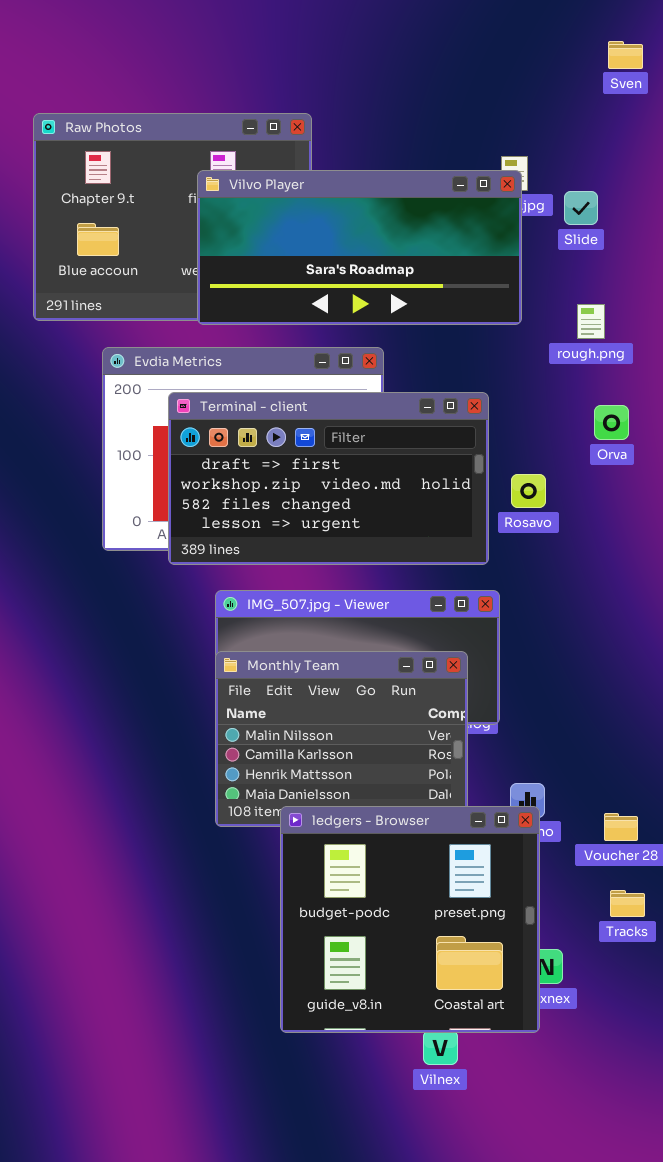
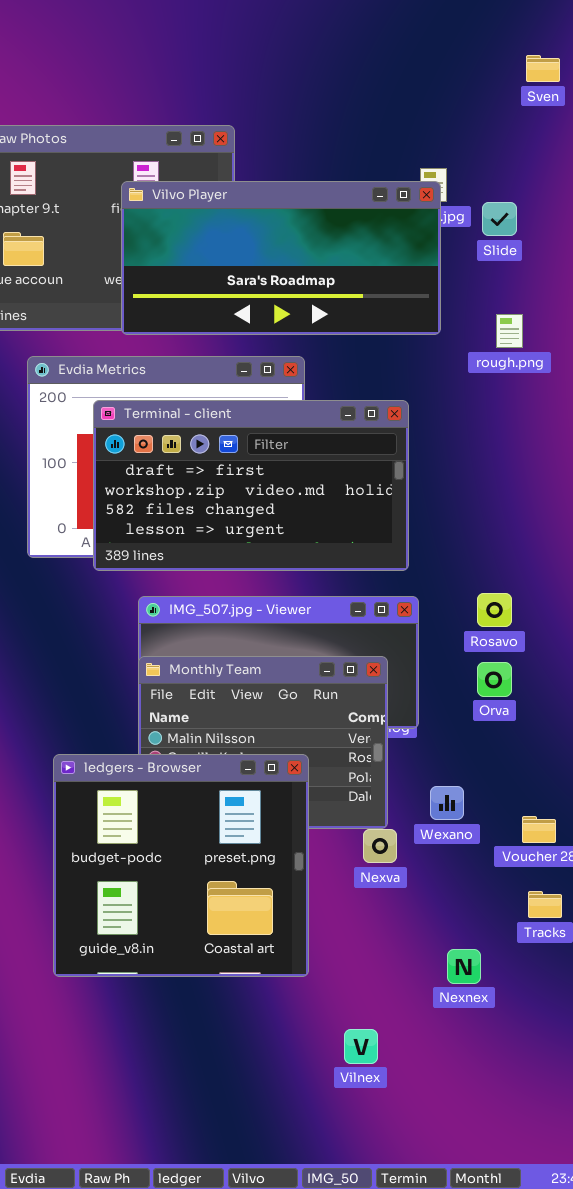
Orva: [594,405,629,440] -> [477,662,512,697], moved
Rosavo: [511,474,546,508] -> [477,593,512,627], moved
ledgers - Browser: [280,806,540,1033] -> [53,754,309,977], moved

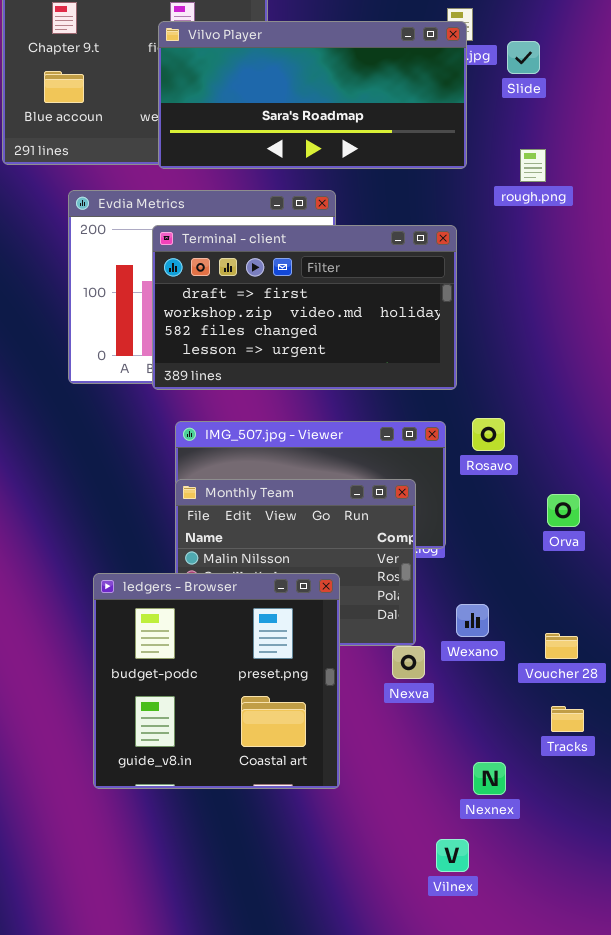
Terminal - client: [93,400,409,571] -> [152,225,457,390], moved
Rosavo: [477,593,512,627] -> [472,418,505,451], moved
Orva: [477,662,512,697] -> [547,494,580,527], moved
Vilnex: [344,1029,378,1064] -> [436,839,469,872], moved

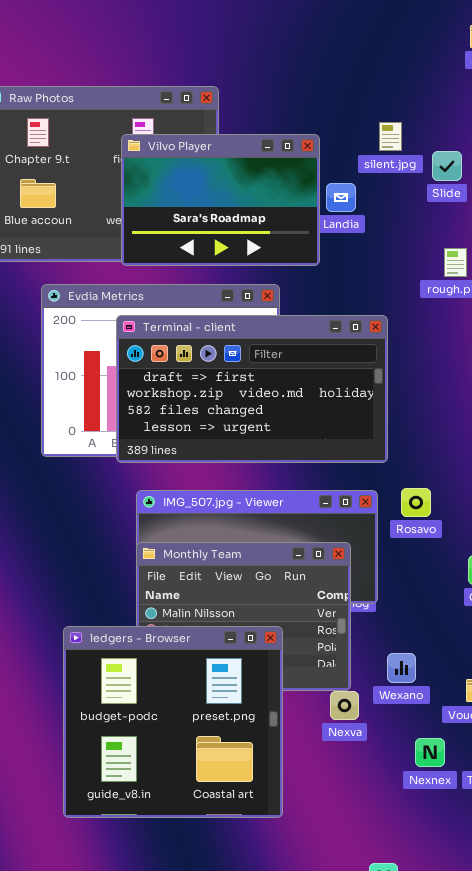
Vilvo Player: [158,21,467,169] -> [121,134,320,266], resized
Nexnex: [473,762,506,795] -> [415,738,445,767], moved

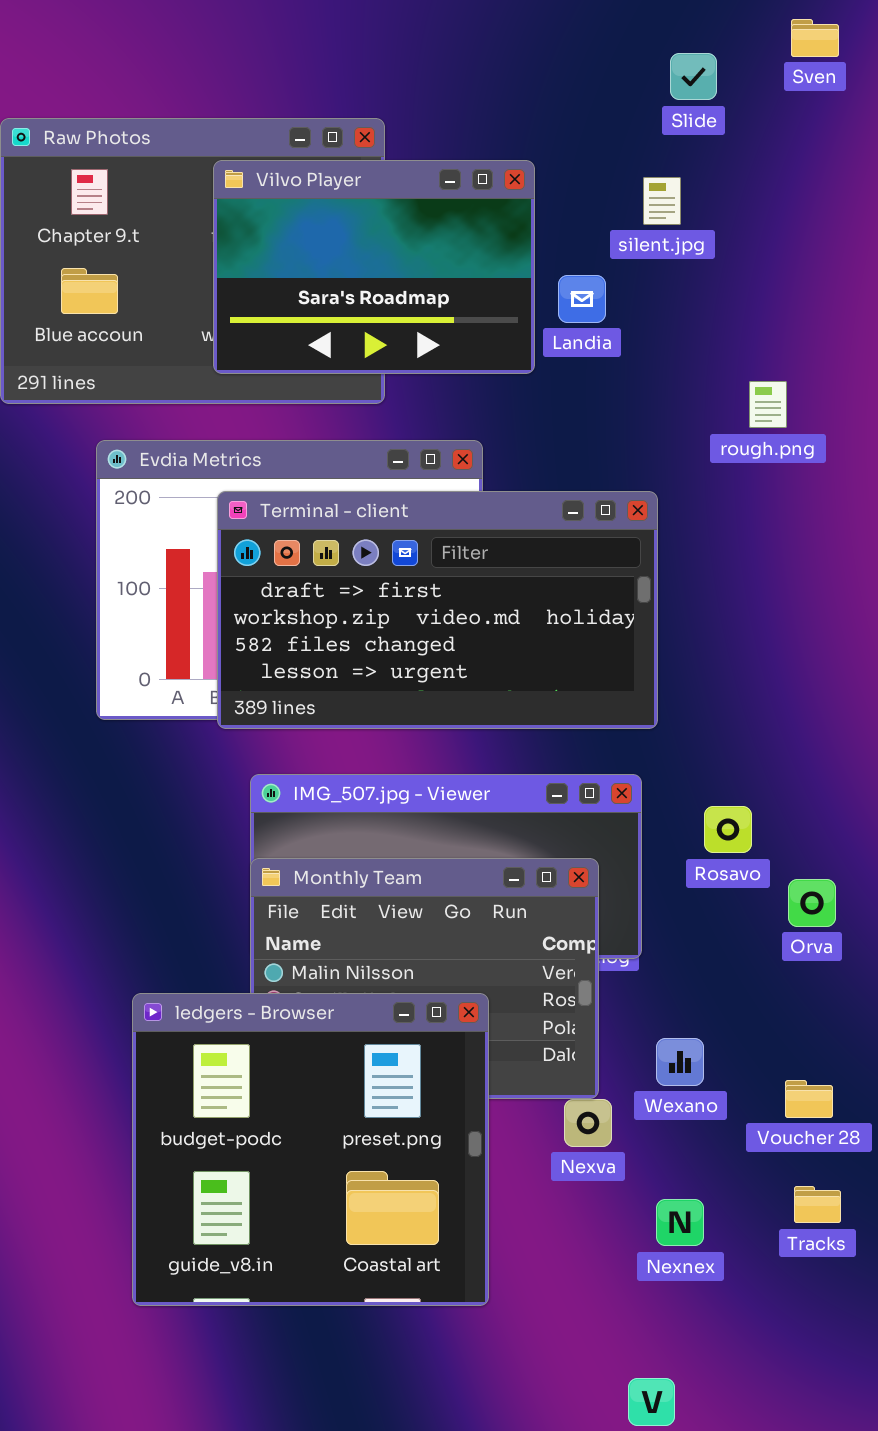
Vilvo Player: [121,134,320,266] -> [213,160,535,374], moved
Slide: [432,151,462,181] -> [670,53,717,100], moved
Rosavo: [401,488,431,517] -> [704,806,752,853], moved
Nexnex: [415,738,445,767] -> [656,1199,704,1246], moved

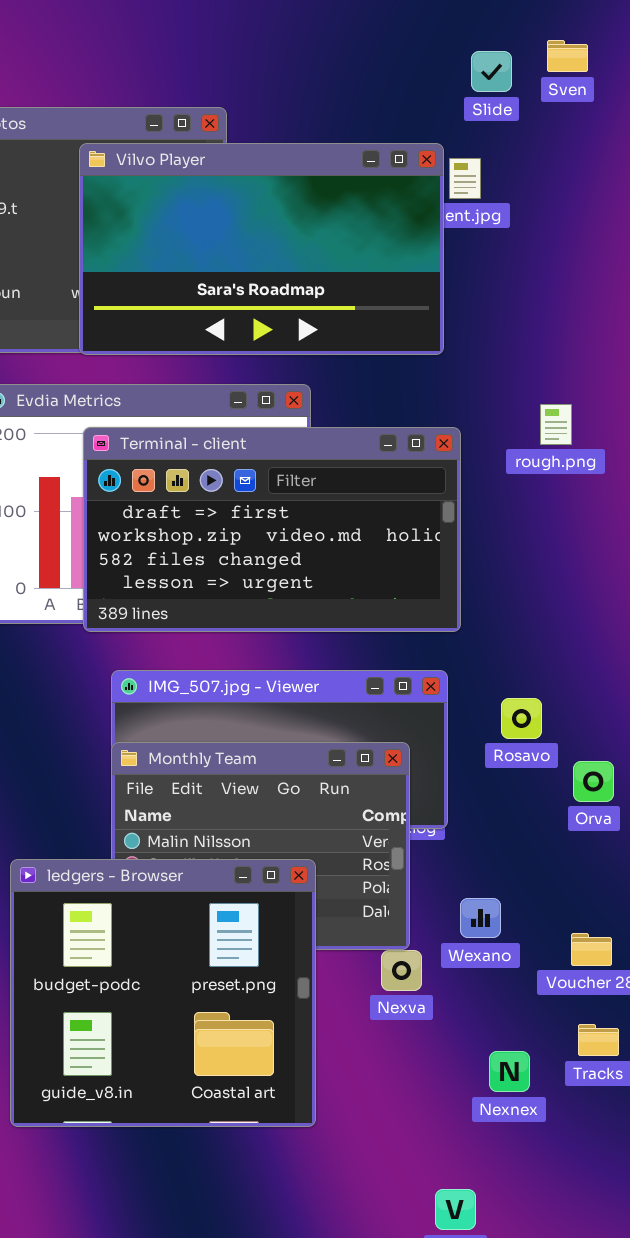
Sven: [791,19,839,57] -> [547,40,588,72], moved
Vilvo Player: [213,160,535,374] -> [79,143,444,355], resized
rough.png: [749,381,787,428] -> [540,404,572,445], moved
Nexnex: [656,1199,704,1246] -> [489,1051,530,1092], moved

